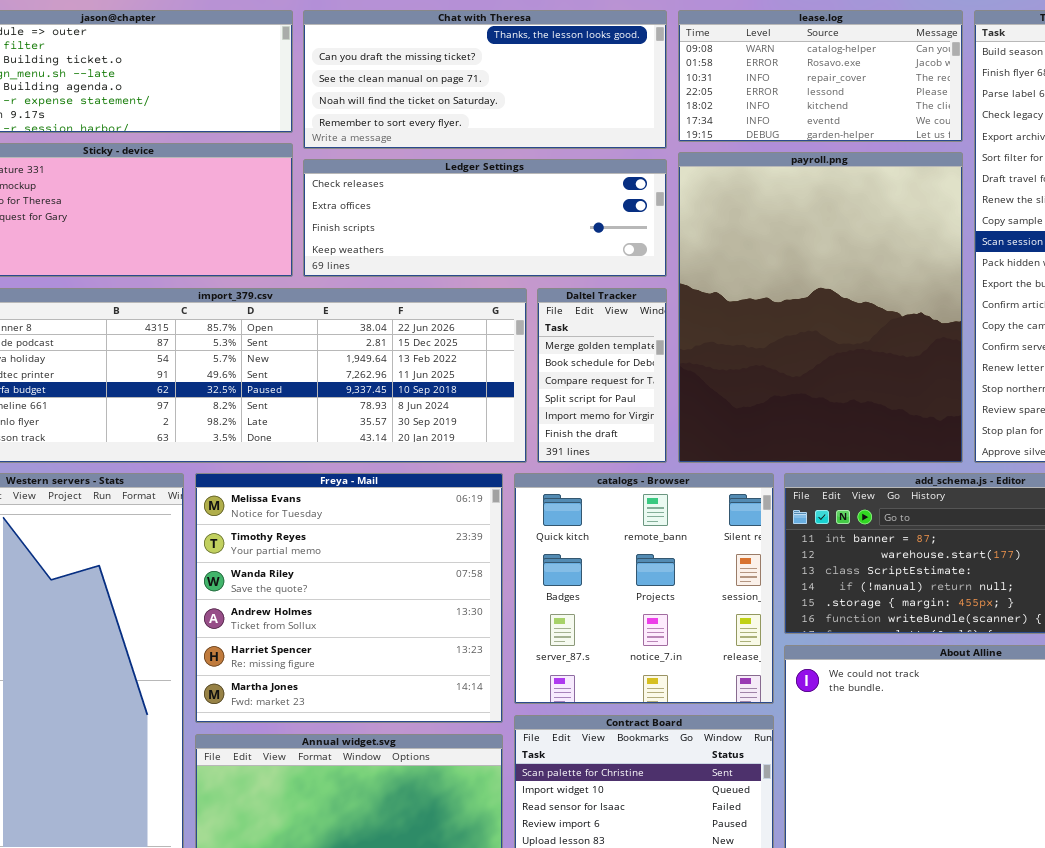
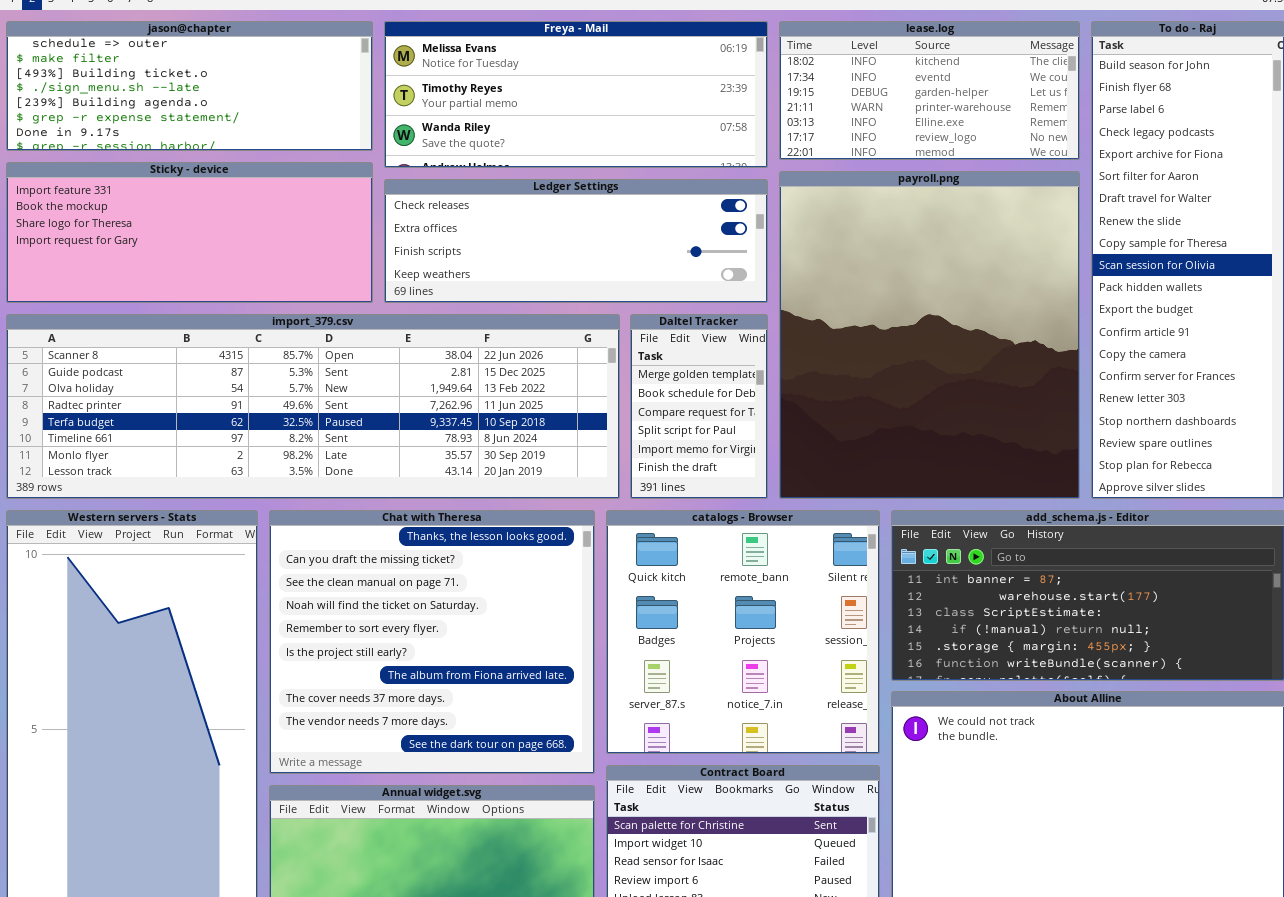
Chat with Theresa: [303,10,667,149] -> [269,510,595,774], moved, resized
lease.log: [678,10,963,142] -> [779,21,1080,160], scrolled down 4 rows
Freya - Mail: [195,473,503,723] -> [384,21,768,168], moved, resized

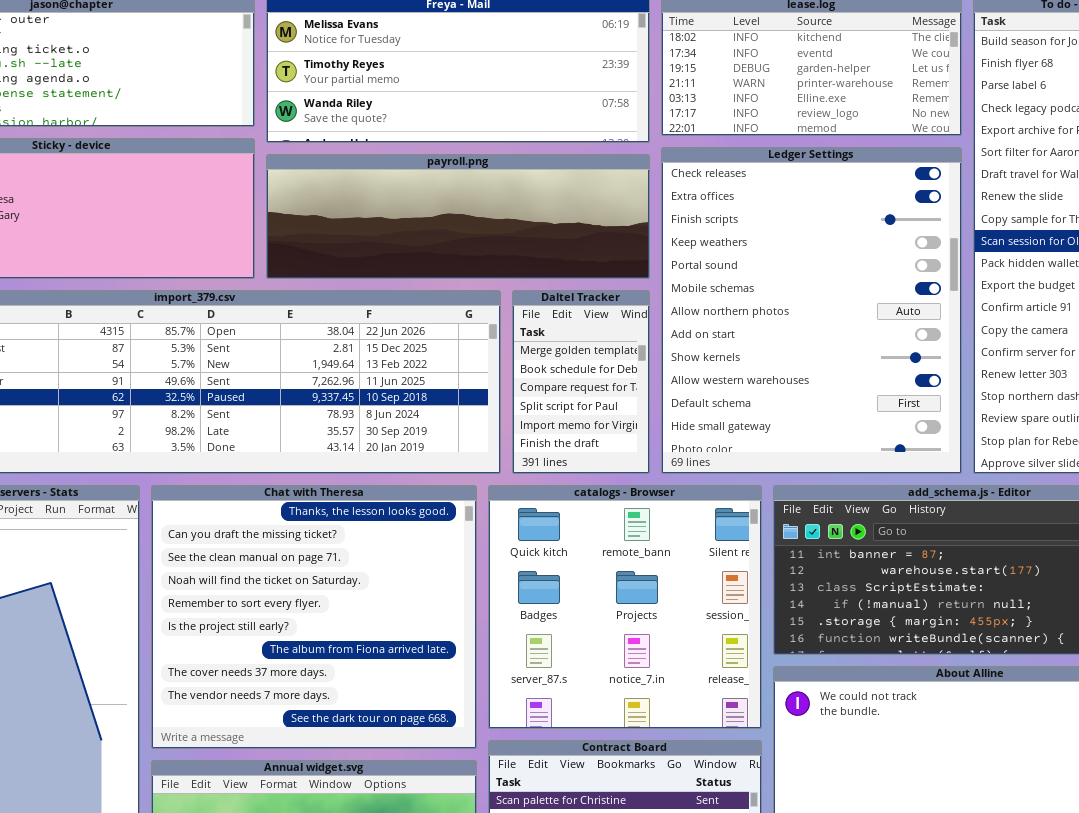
payroll.png: [779,171,1080,499] -> [266,154,650,279], moved, resized
Ledger Settings: [384,179,768,303] -> [661,147,962,474], moved, resized

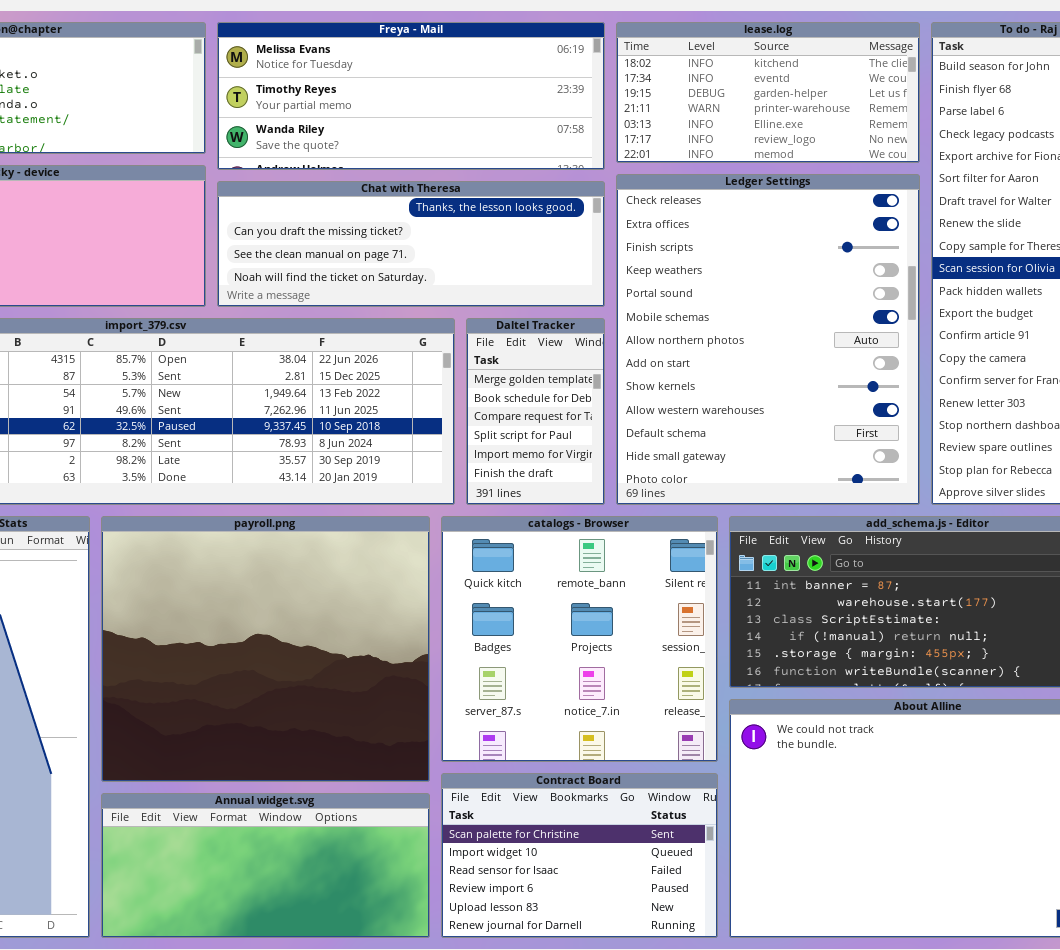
payroll.png: [266,154,650,279] -> [101,516,430,782], moved, resized
Chat with Theresa: [151,485,477,749] -> [217,181,605,307], moved, resized

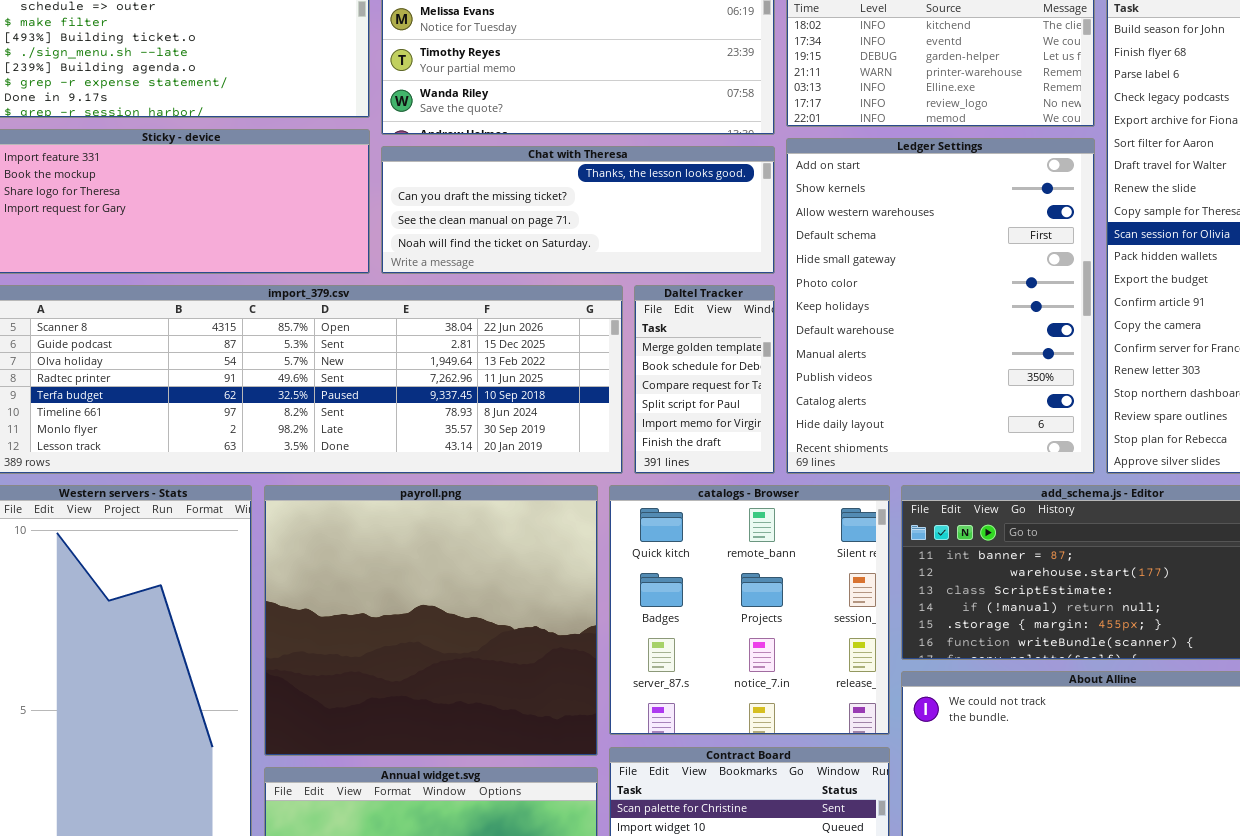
Ledger Settings: [616,174,920,505] -> [786,138,1095,474], scrolled down 7 rows

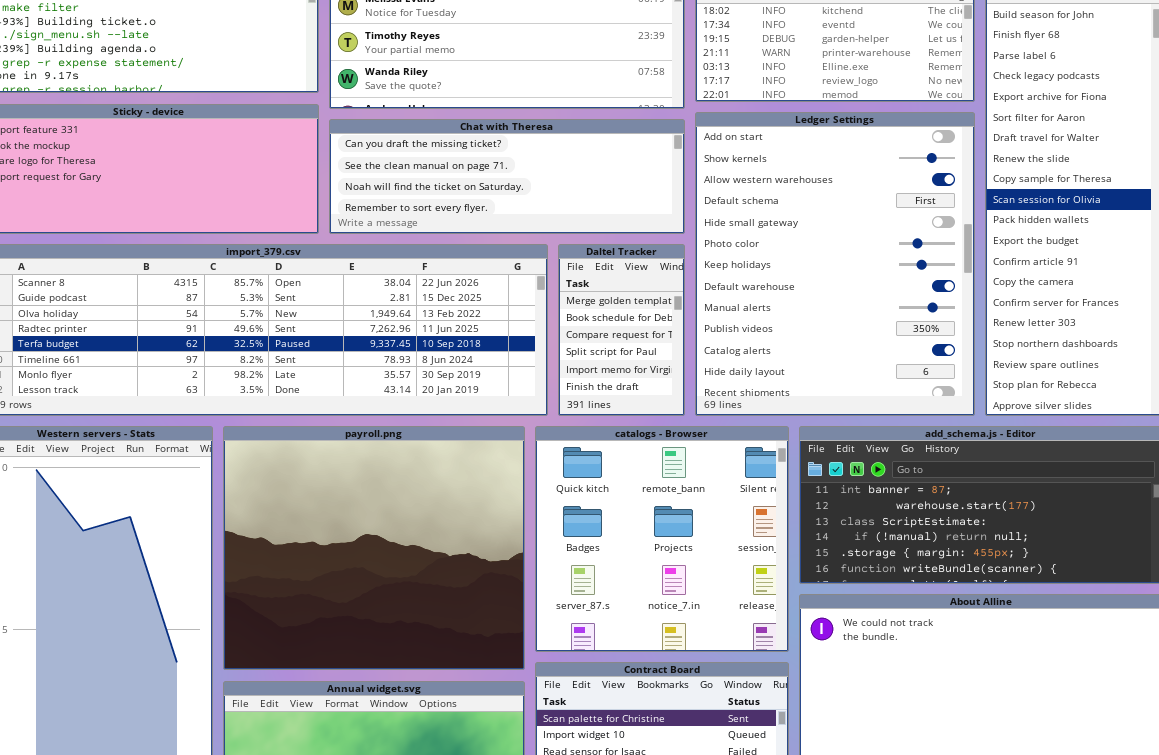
Chat with Theresa: [381,146,775,274] -> [329,119,685,234], scrolled down 1 row

